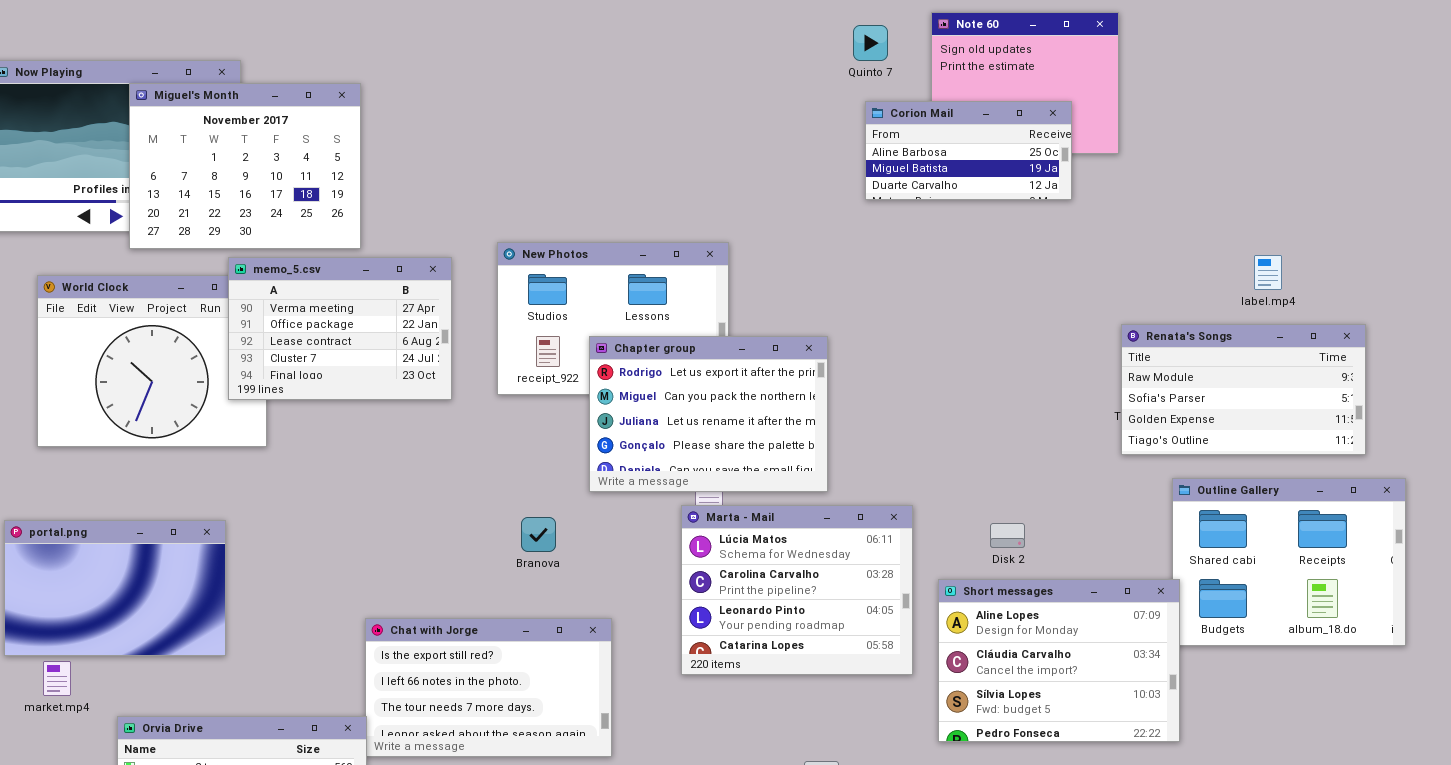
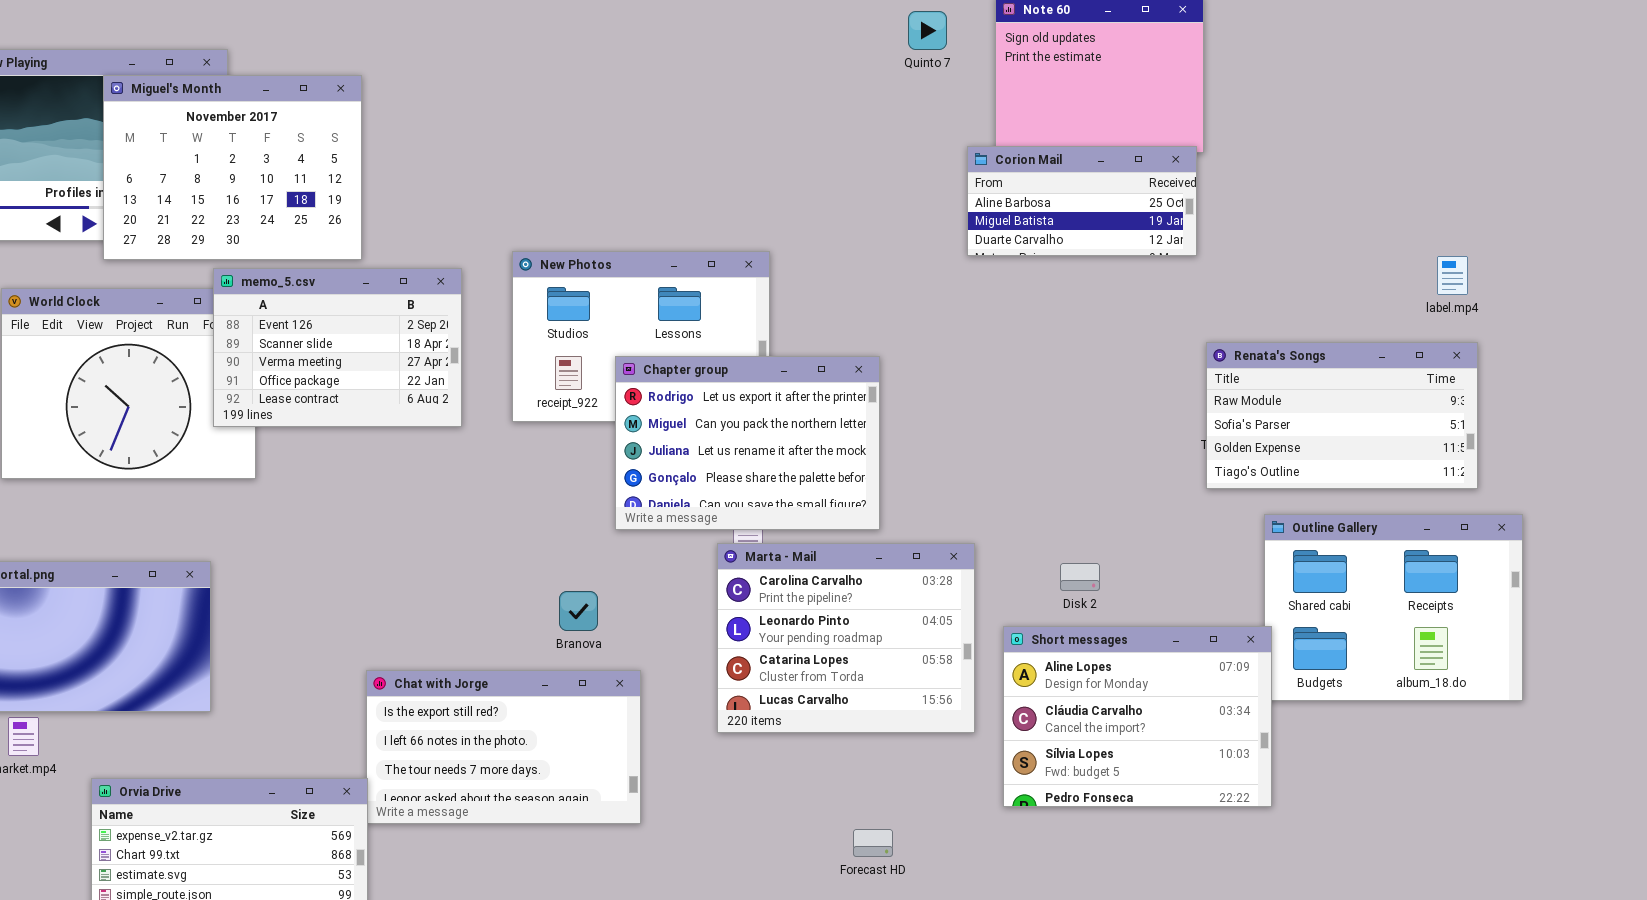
Corion Mail: [865,101,1072,200] -> [967,146,1197,256], moved
label.mp4: [1254,255,1282,290] -> [1437,256,1468,295], moved
memo_5.csv: [228,257,452,400] -> [213,268,462,427], scrolled up 2 rows
Marta - Mail: [681,505,913,675] -> [717,543,975,733], scrolled down 1 row
Branova: [521,517,556,552] -> [559,591,598,631], moved

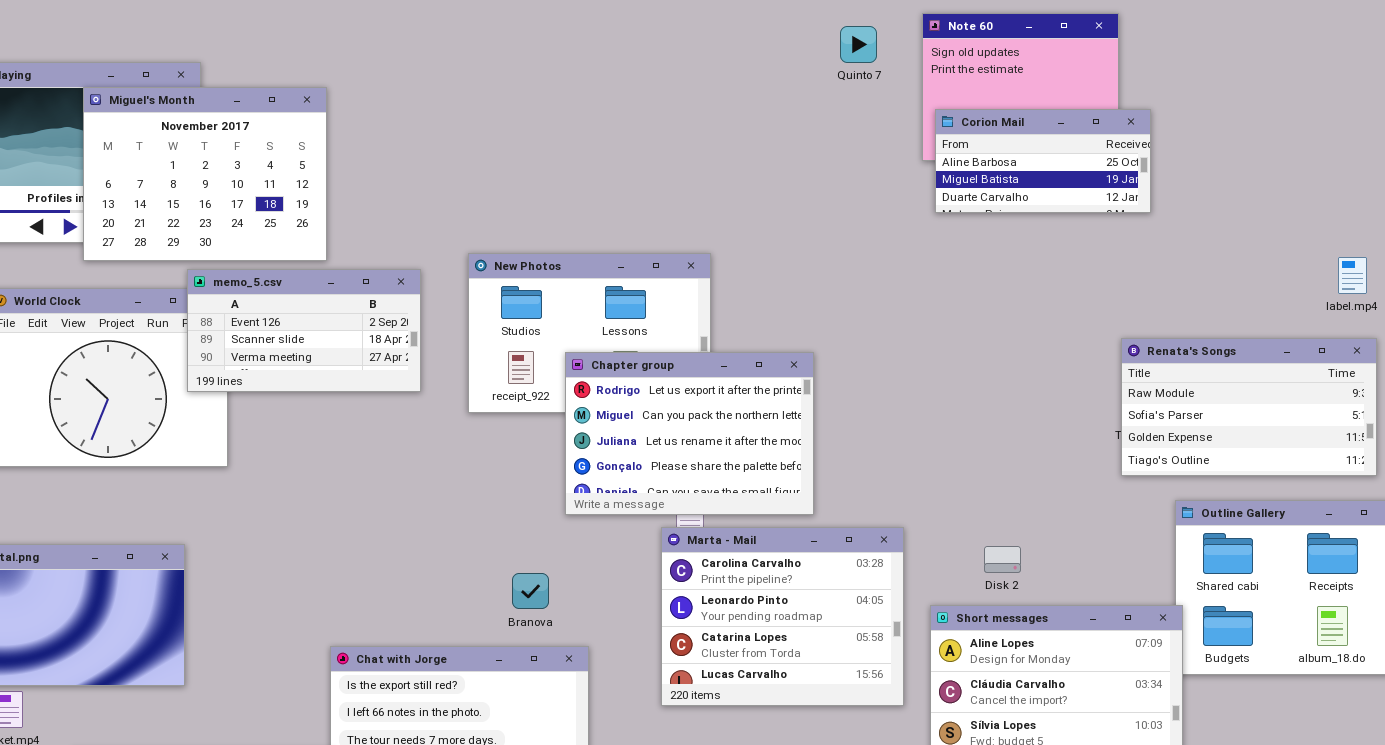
Corion Mail: [967,146,1197,256] -> [935,109,1151,213], moved
memo_5.csv: [213,268,462,427] -> [187,269,421,392], resized

